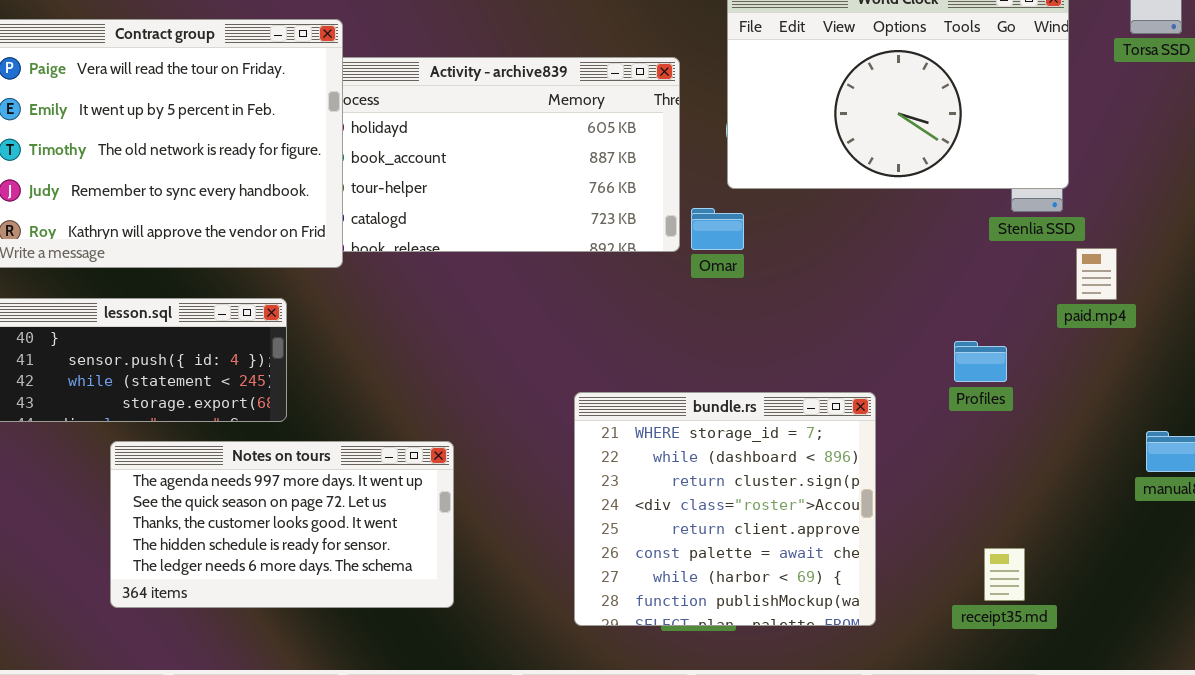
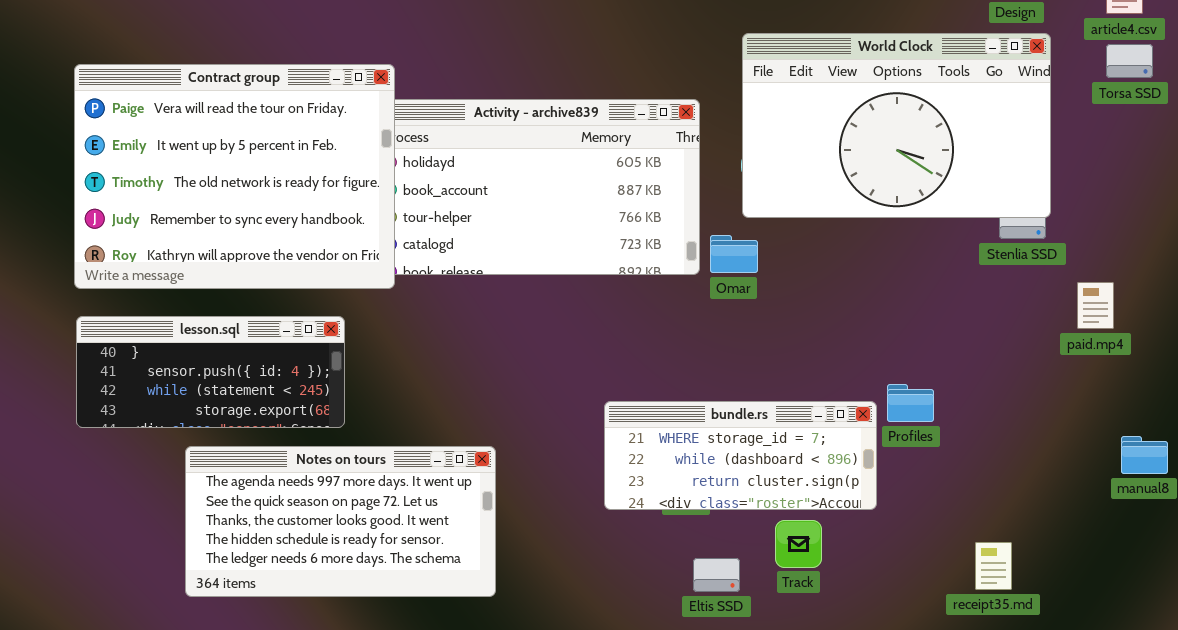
paid.mp4: [1076,248,1117,300] -> [1077,282,1114,329], moved
Profiles: [954,341,1007,382] -> [887,384,934,422], moved
bundle.rs: [574,392,876,626] -> [604,401,877,510], resized

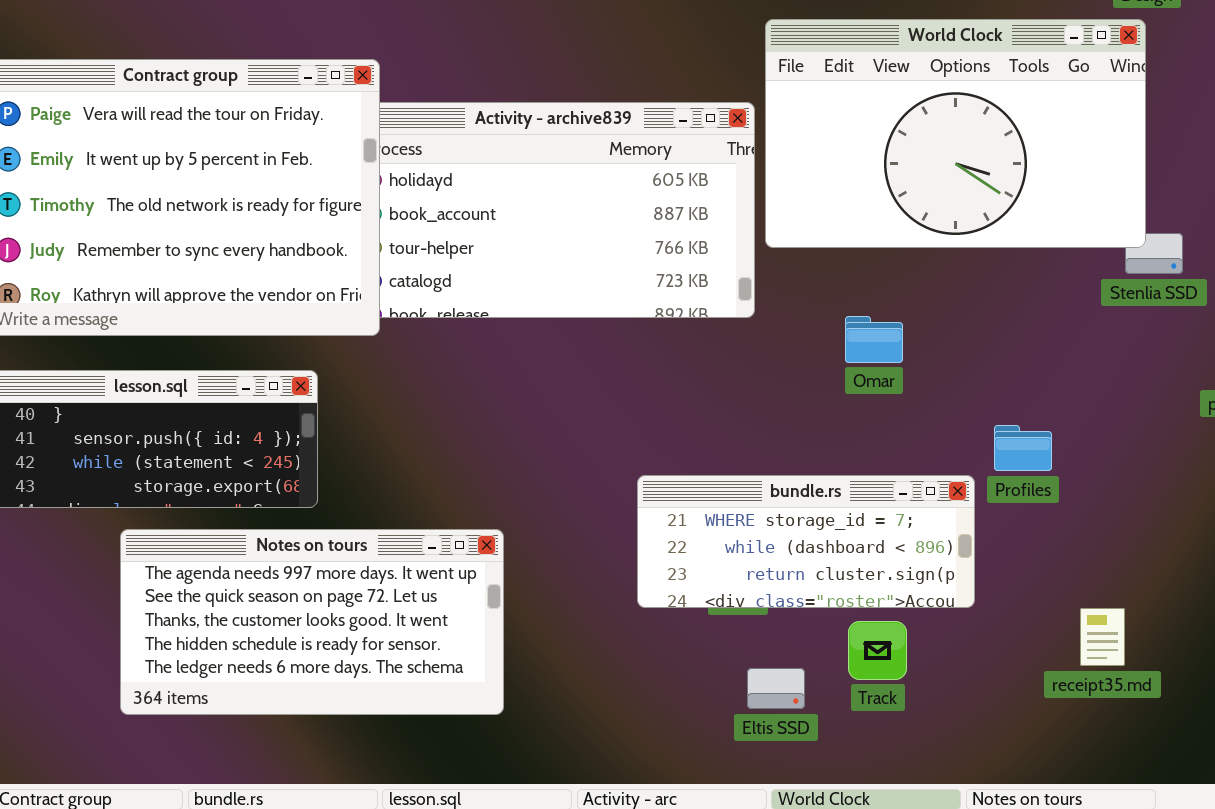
World Clock: [742,33,1051,218] -> [765,19,1146,248], moved
Omar: [710,235,758,273] -> [845,316,903,363], moved
Profiles: [887,384,934,422] -> [994,425,1052,471], moved
receipt35.md: [975,542,1012,590] -> [1080,608,1125,666], moved

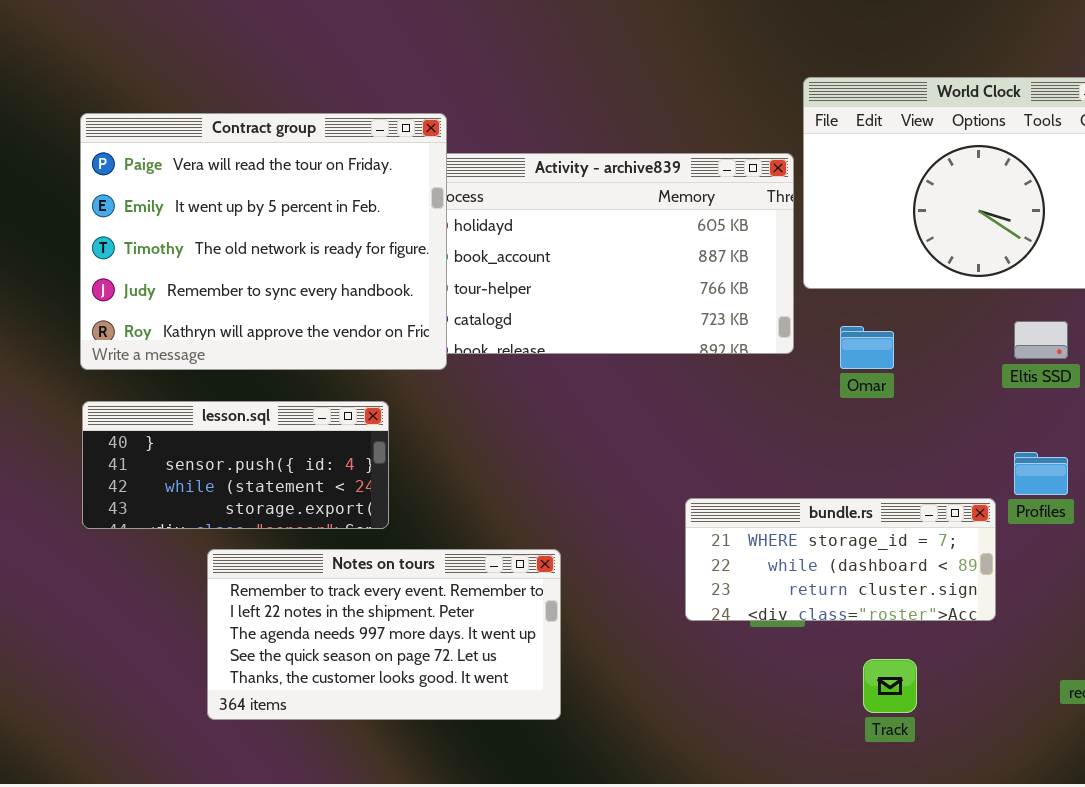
Omar: [845,316,903,363] -> [840,326,894,369], moved
Notes on tours: [120,529,504,715] -> [207,549,561,720], scrolled up 2 rows
Track: [848,621,907,680] -> [863,659,917,713], moved
Eltis SSD: [747,668,805,709] -> [1014,321,1068,359], moved

